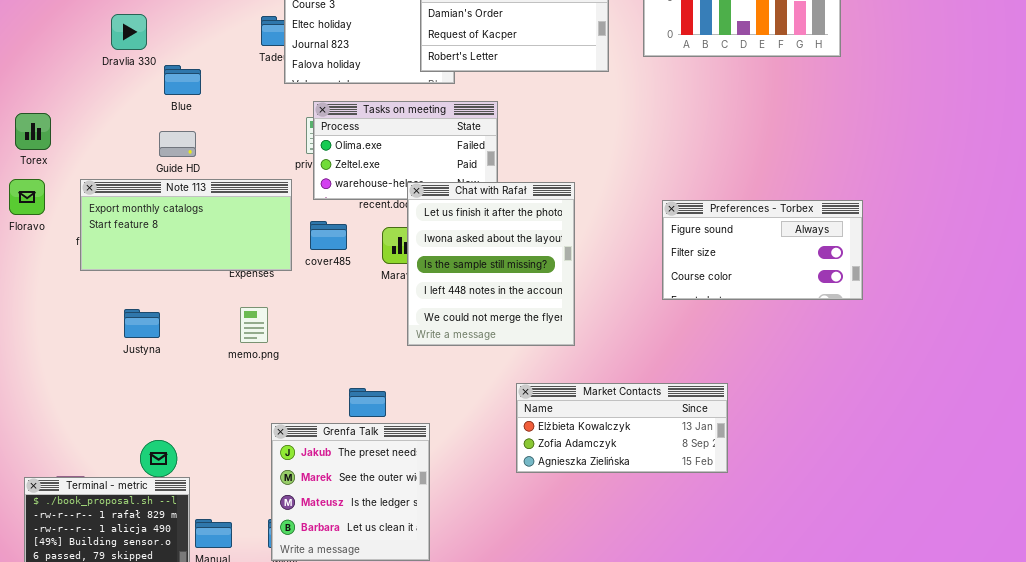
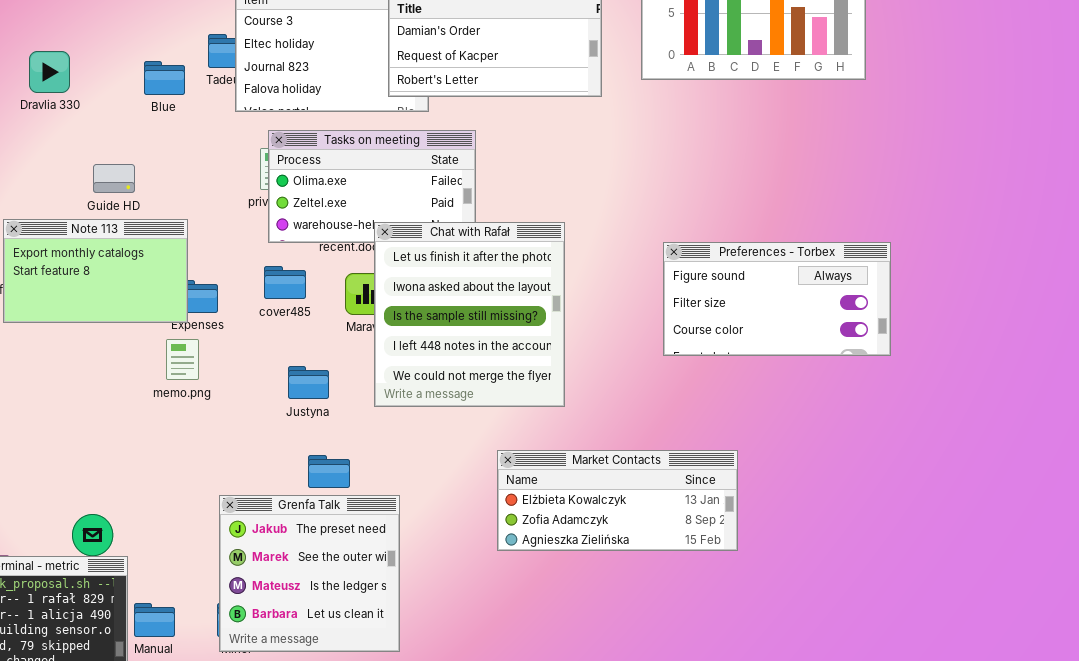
Dravlia 330: [111,14,147,50] -> [29,51,70,93], moved
Blue: [164,65,201,95] -> [144,61,185,95], moved
Note 113: [80,179,292,271] -> [3,219,188,323], resized
memo.png: [240,307,268,343] -> [166,339,199,380], moved
Justyna: [124,309,160,338] -> [288,366,329,399], moved

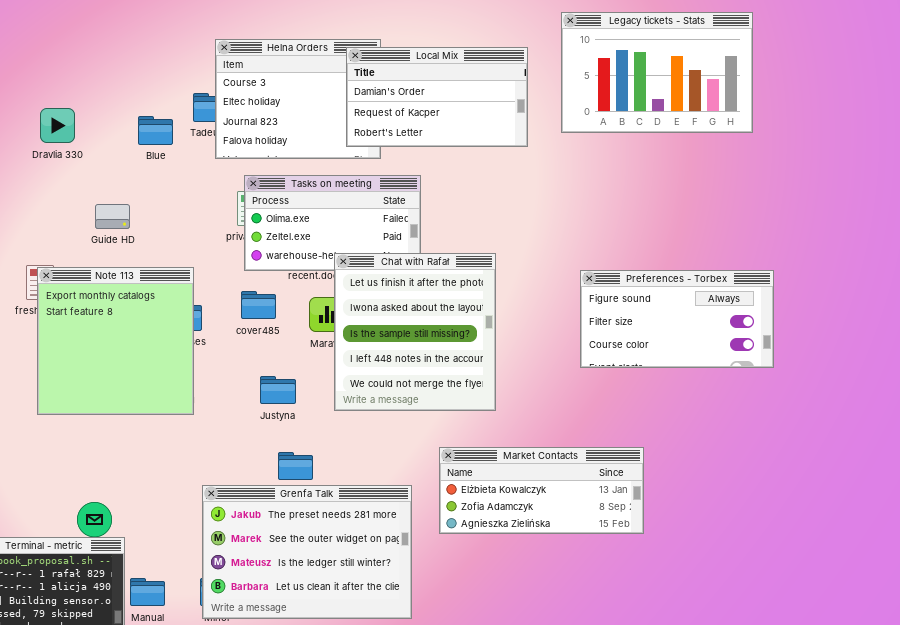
Note 113: [3,219,188,323] -> [37,267,194,415], moved, resized
Grenfa Talk: [219,495,400,652] -> [202,485,412,619], resized

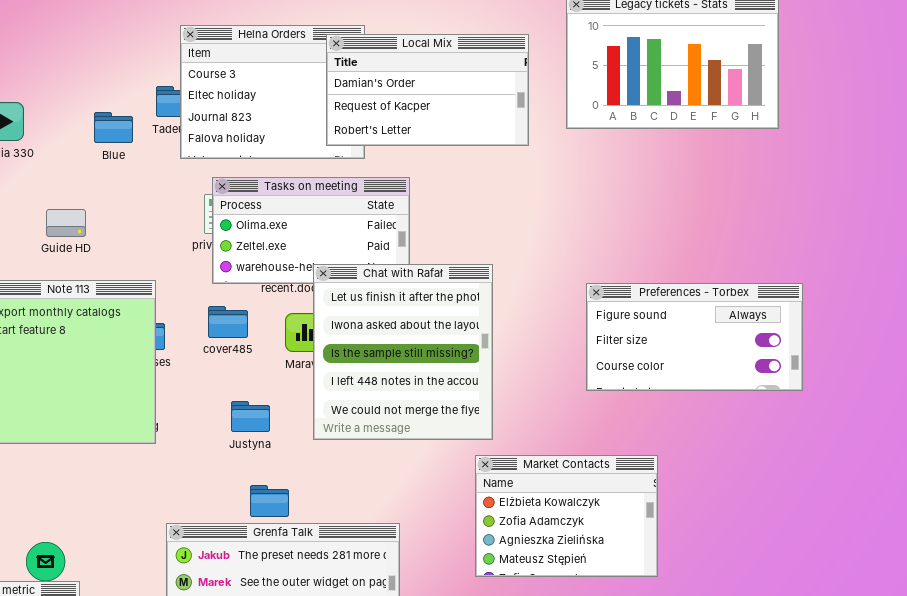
Market Contacts: [439,447,644,534] -> [475,455,658,577], resized

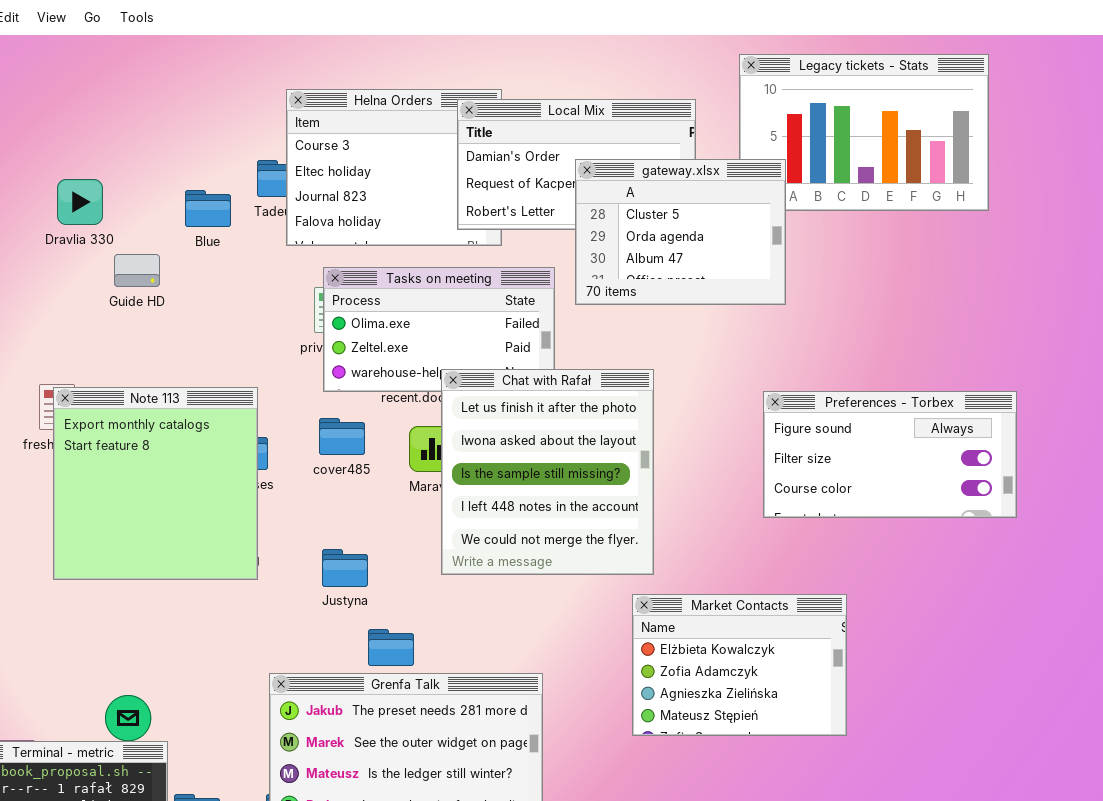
gateway.xlsx: none -> [575,159,786,305], opened
Guide HD: [46,209,86,237] -> [114,254,160,287], moved
Justyna: [231,401,270,432] -> [322,549,368,587], moved

